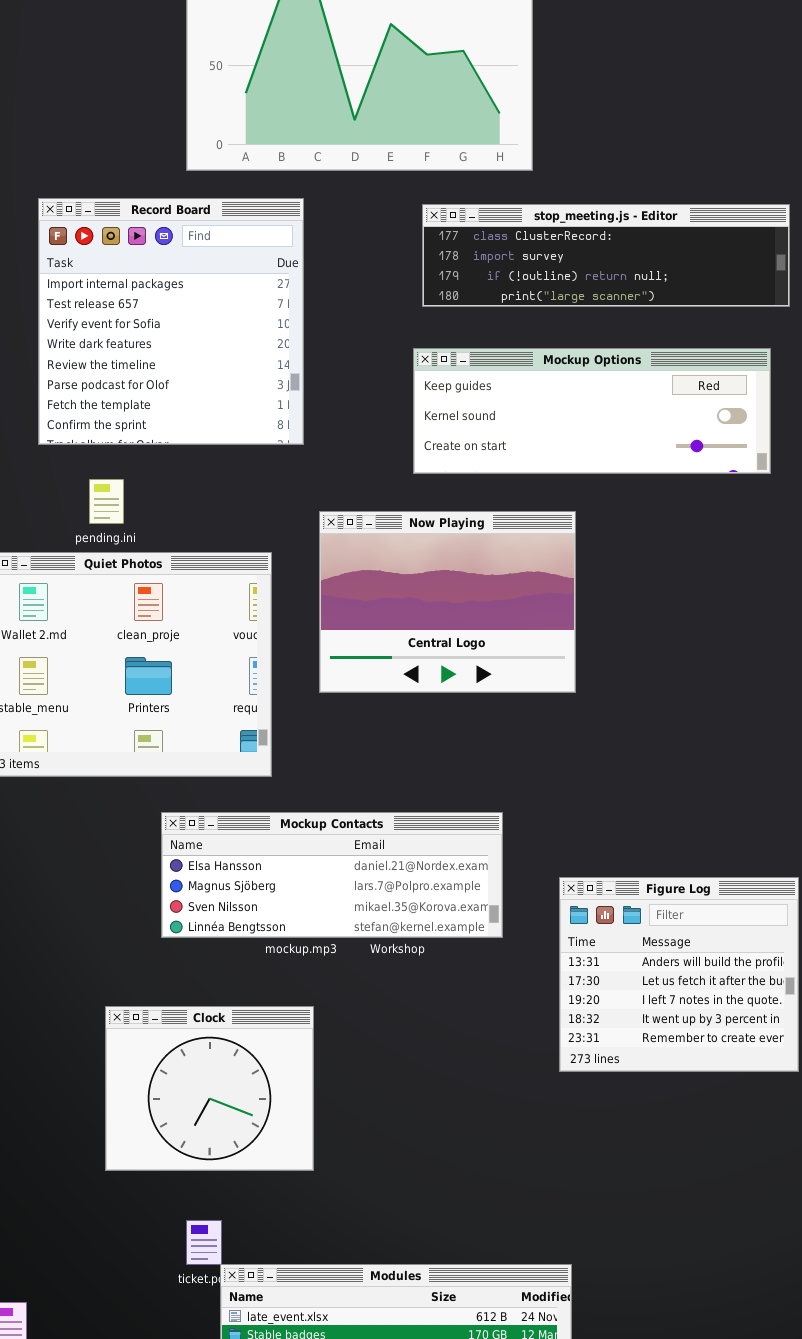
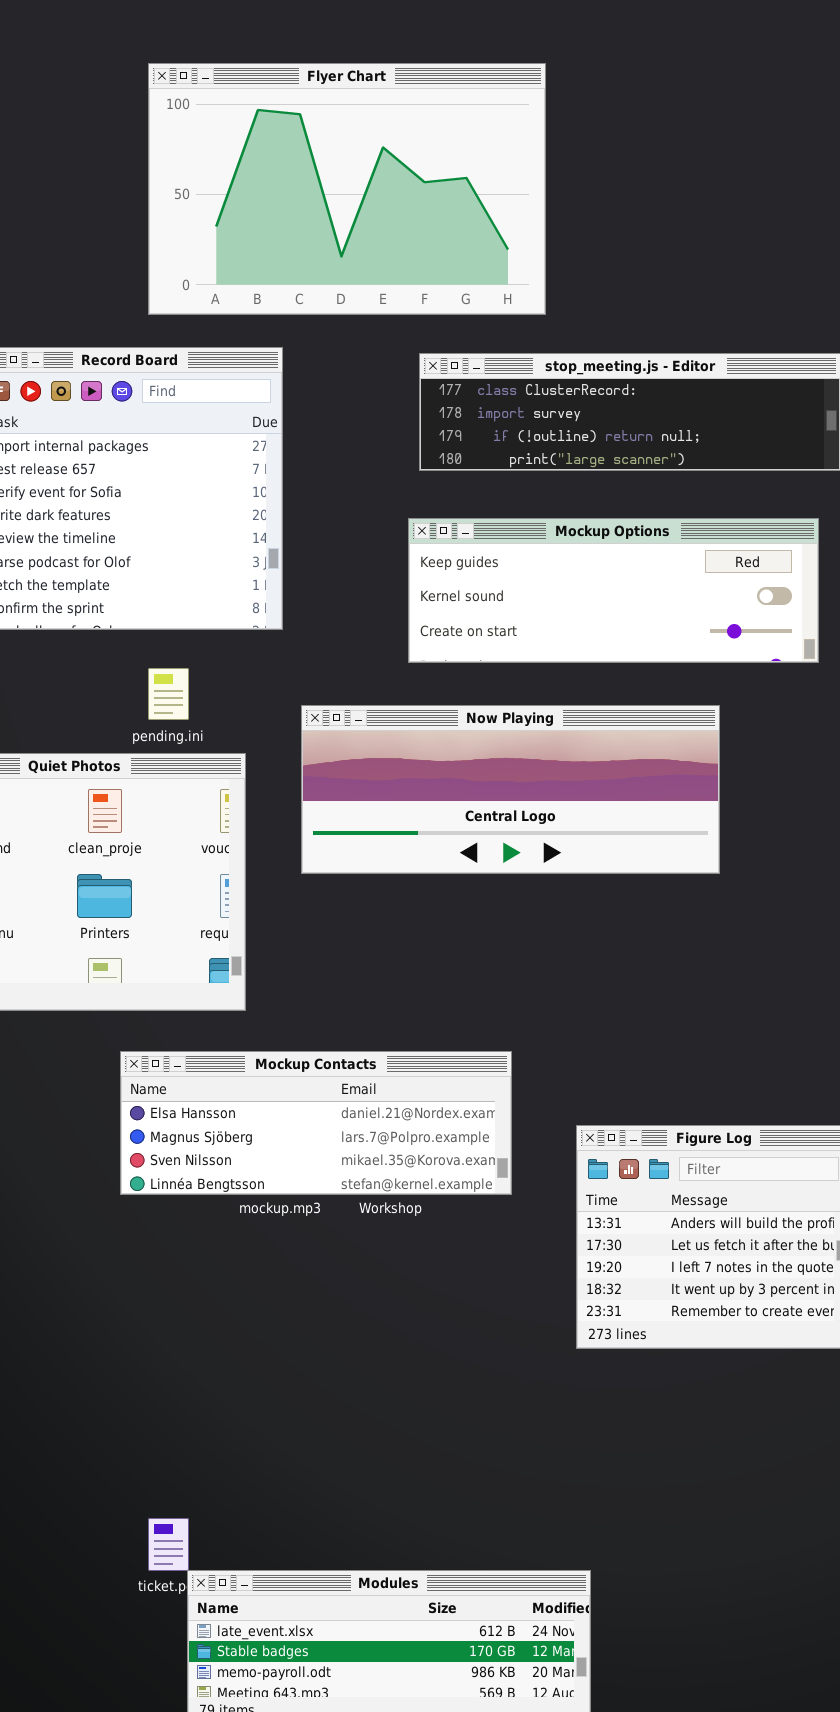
pending.ini: [89,479,124,524] -> [148,668,189,720], moved
Now Playing: [319,511,576,693] -> [301,705,720,874], resized
Clock: [105,1006,314,1171] -> none, closed

